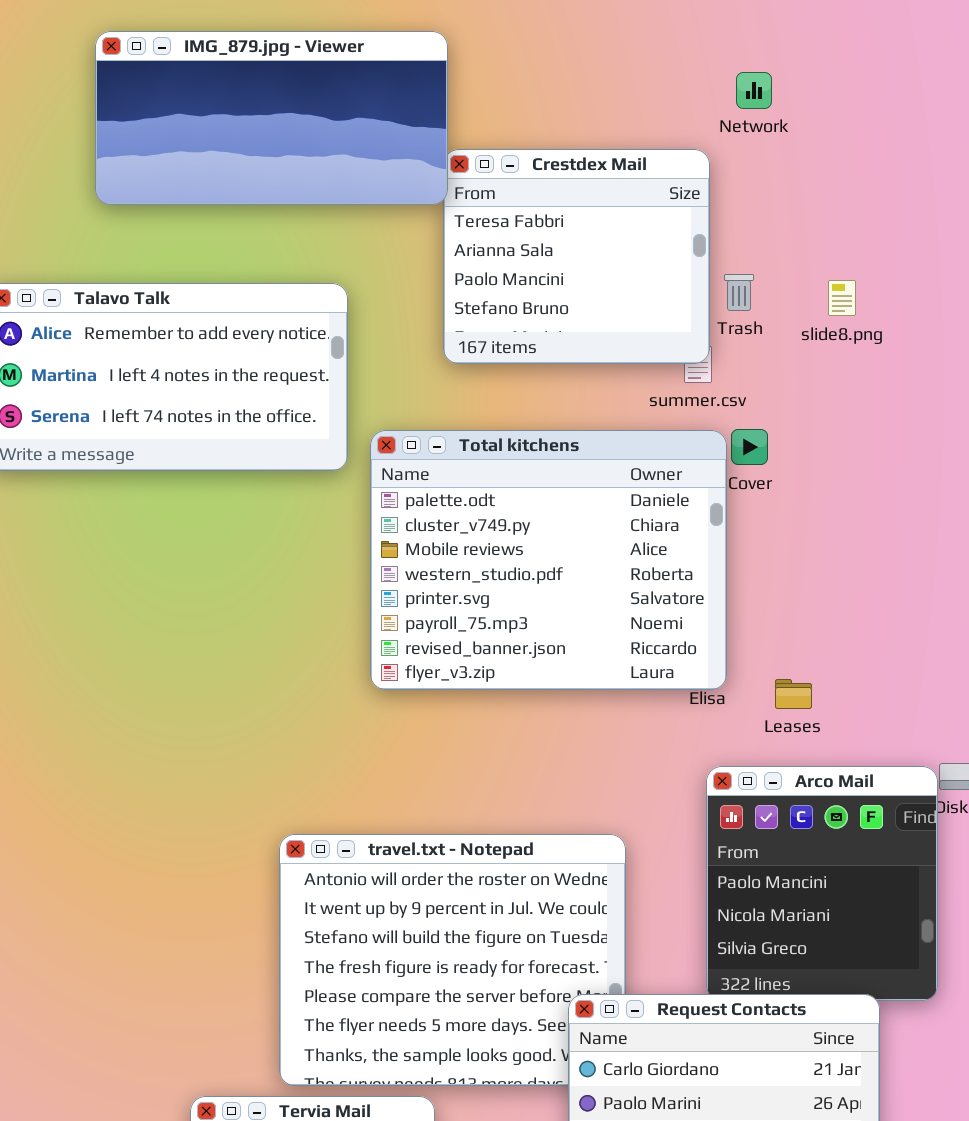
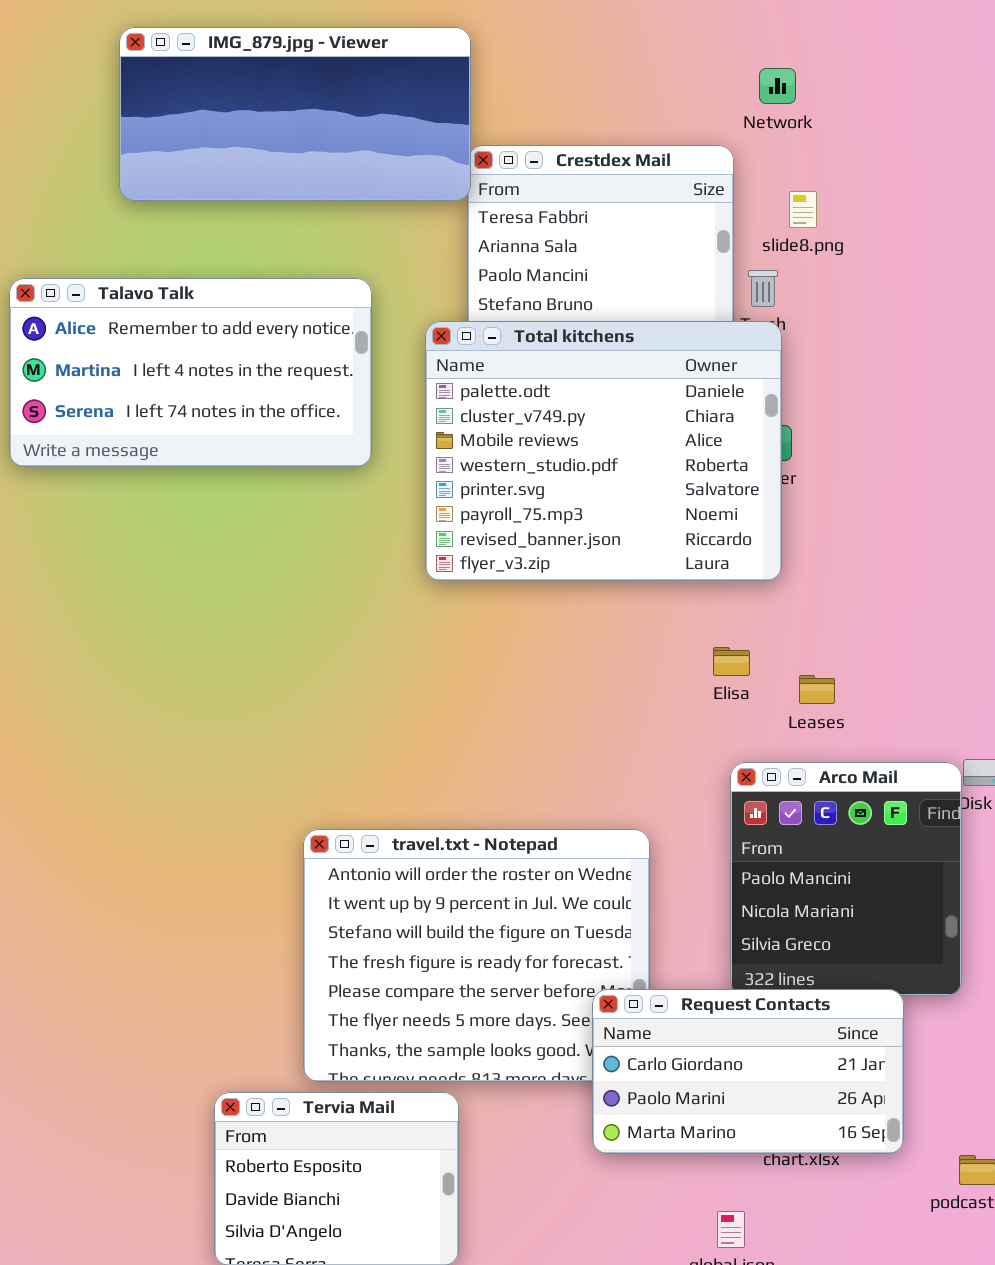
slide8.png: [828,280,856,316] -> [789,191,817,228], moved
Total kitchens: [370,430,727,690] -> [425,321,782,581], moved

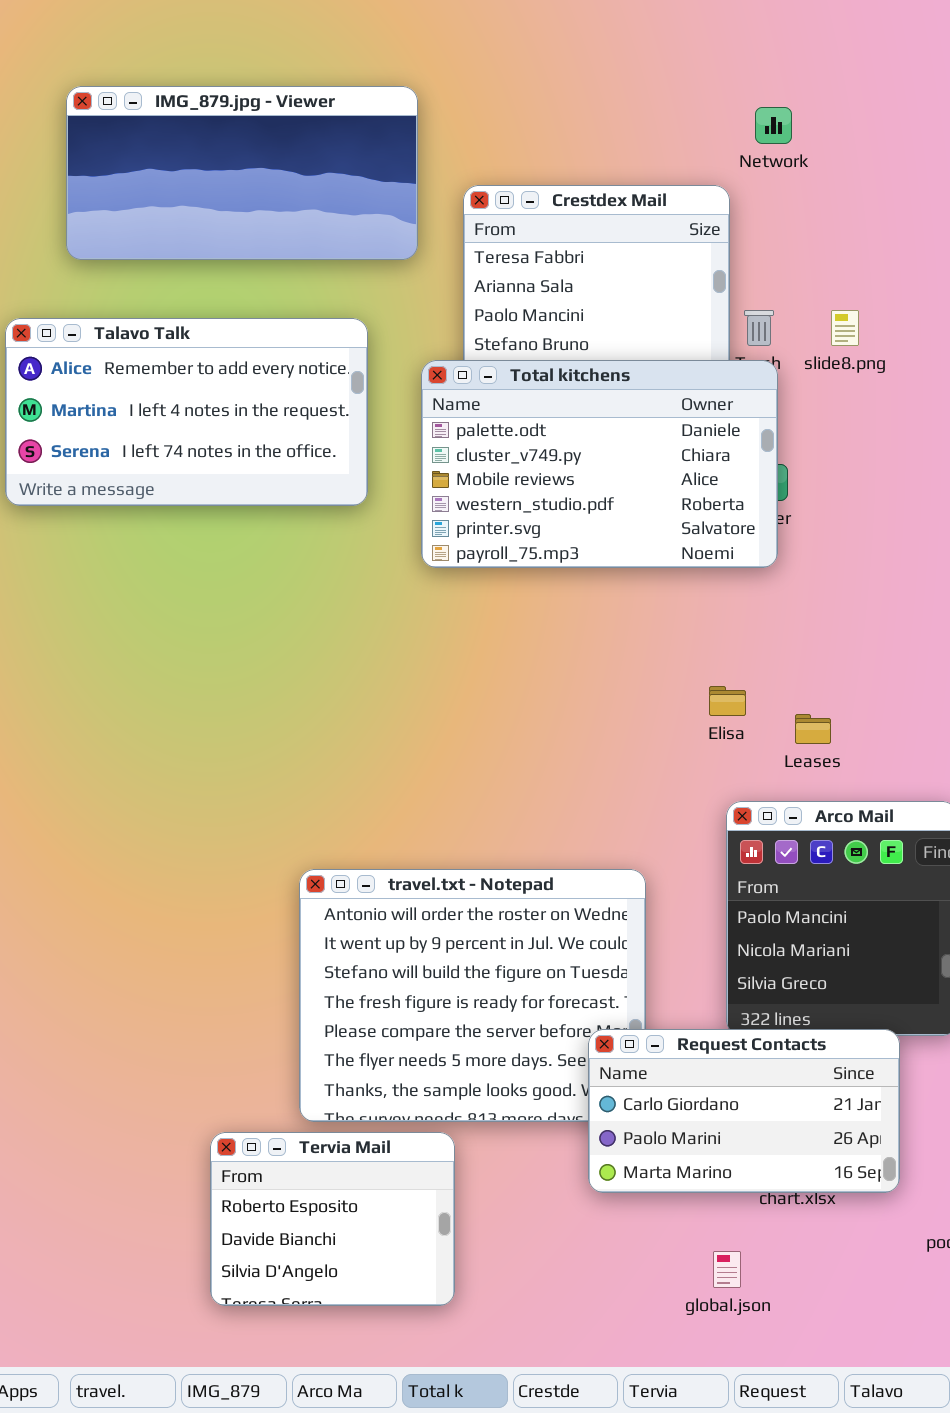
IMG_879.jpg - Viewer: [119,27,471,201] -> [66,86,418,260], moved
slide8.png: [789,191,817,228] -> [831,310,859,346], moved
Total kitchens: [425,321,782,581] -> [421,360,778,568], resized

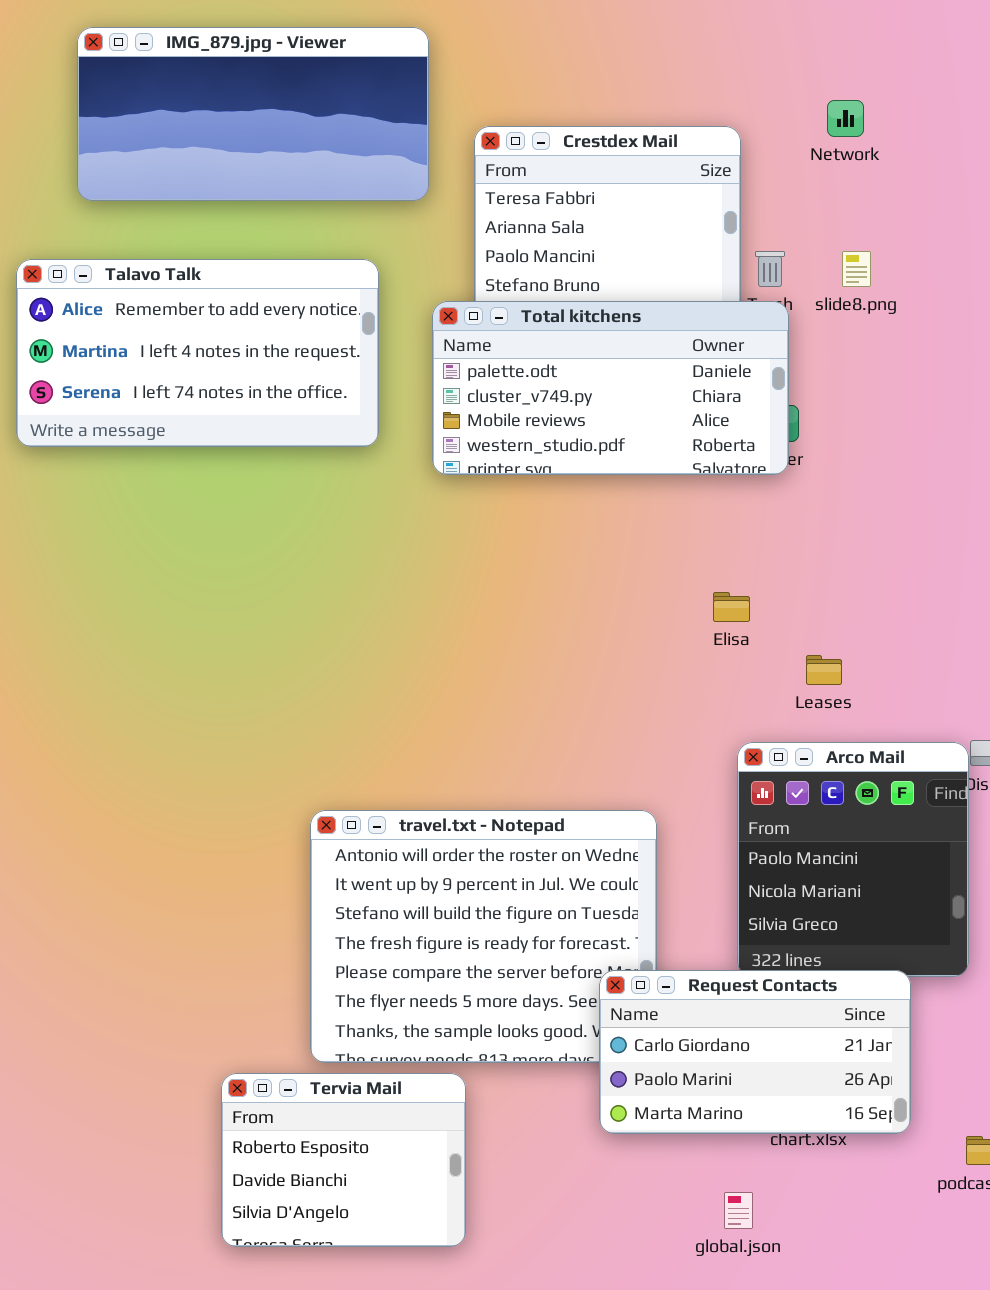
Network: [755,107,792,144] -> [827,100,864,137], moved
Total kitchens: [421,360,778,568] -> [432,301,789,475], resized
Elisa: [709,686,746,716] -> [713,592,750,622], moved

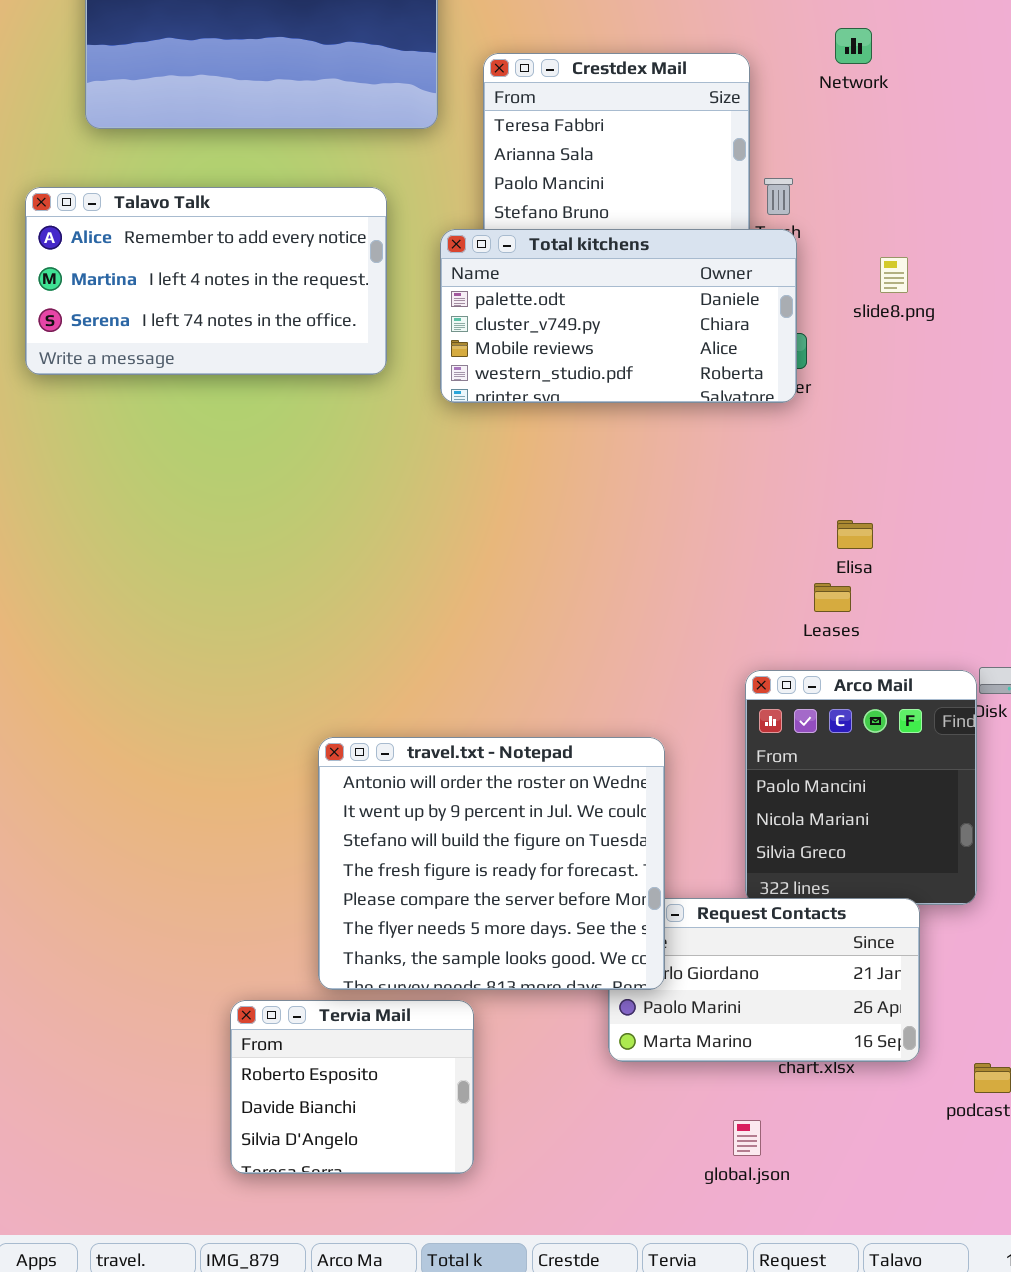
slide8.png: [842,251,871,287] -> [880,257,908,293], moved
Elisa: [713,592,750,622] -> [837,520,873,549], moved
travel.txt - Notepad: [310,810,657,1063] -> [318,737,665,990], raised

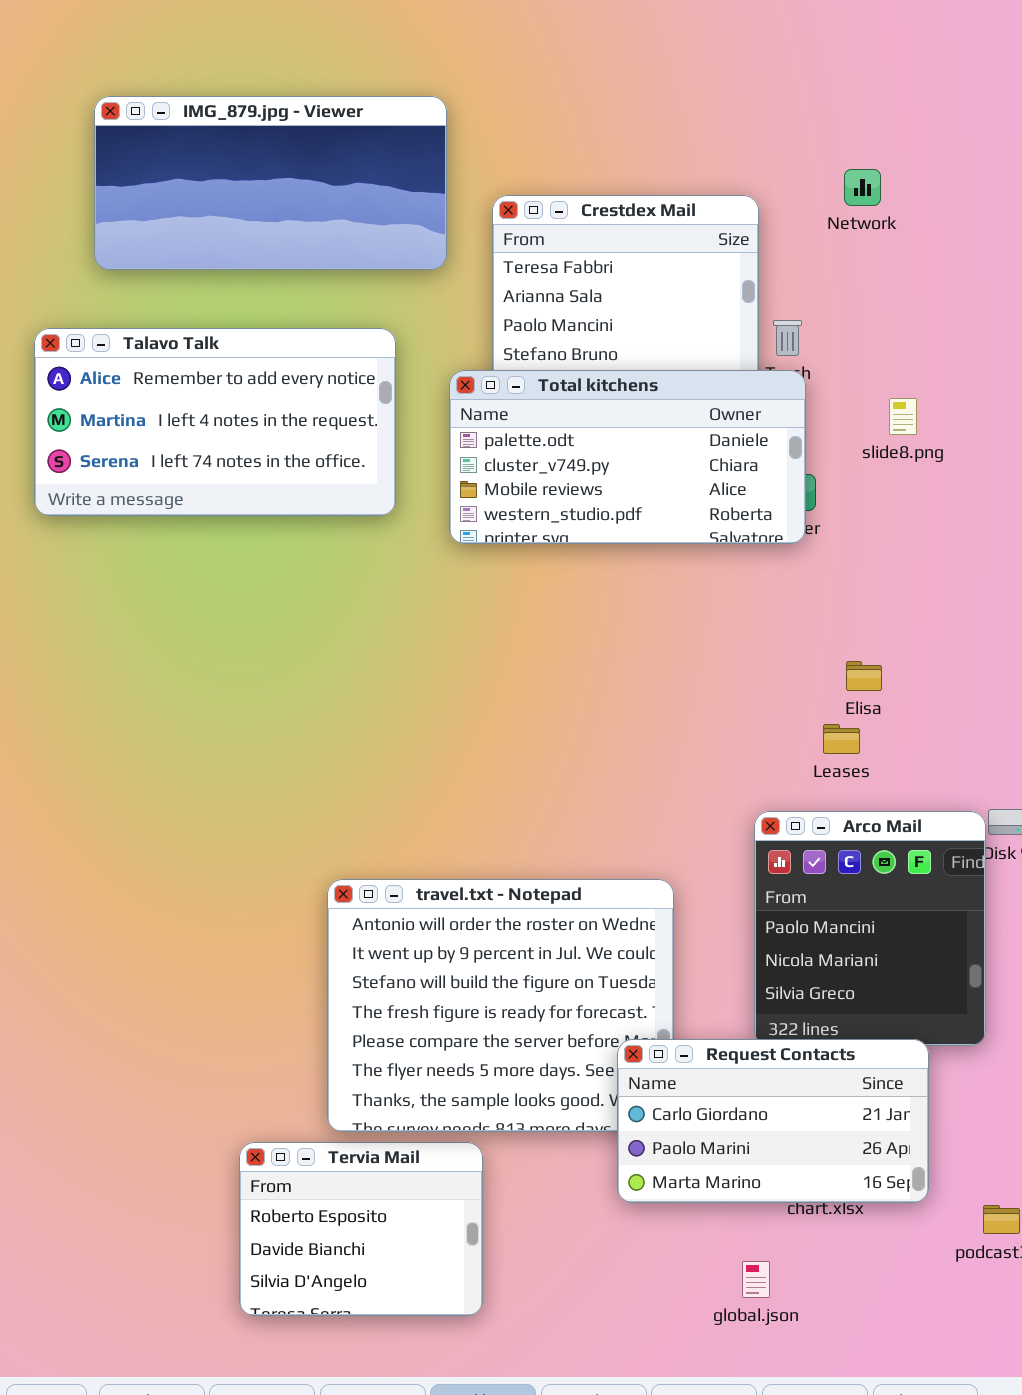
Request Contacts: [608,898,920,1062] -> [617,1039,929,1203], raised

